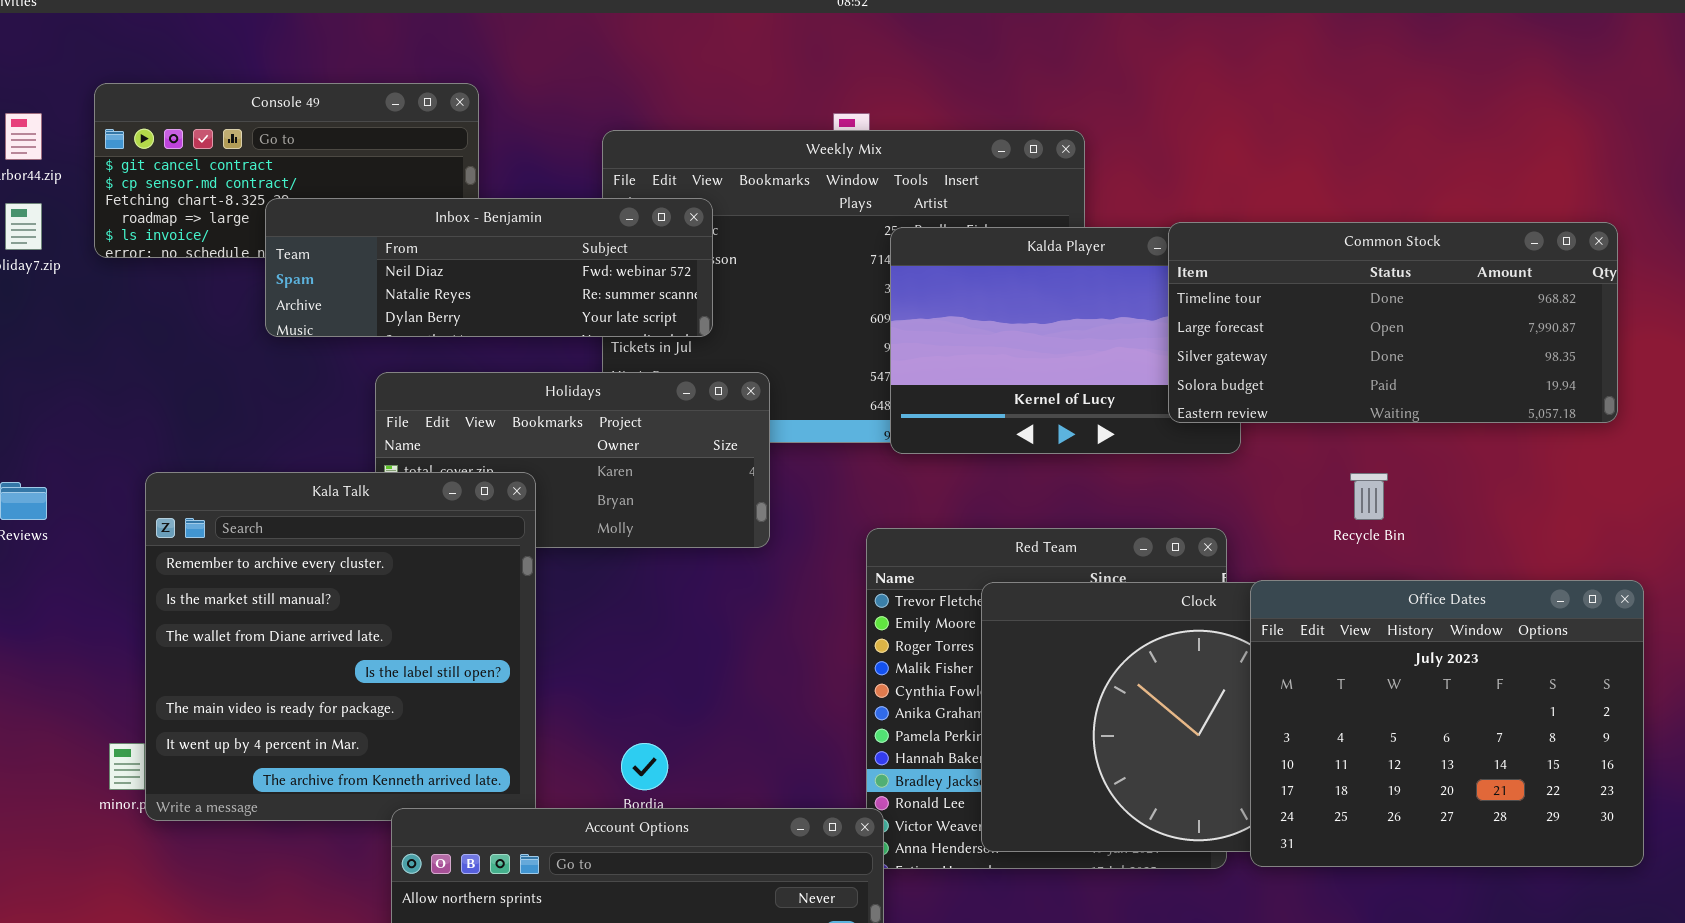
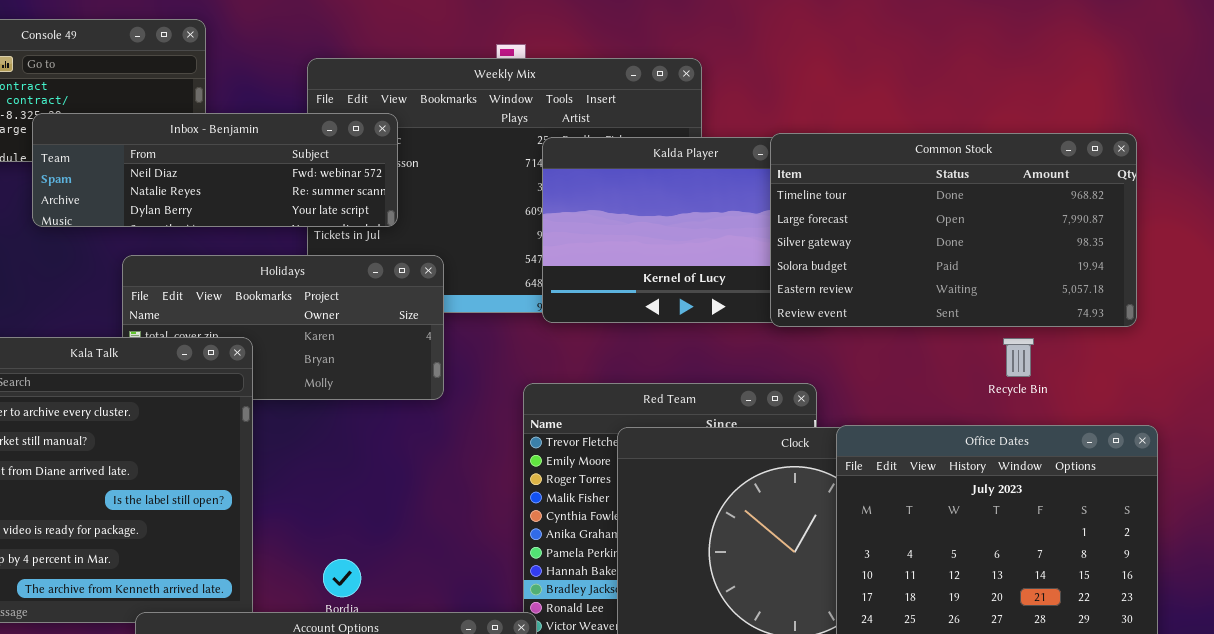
Common Stock: [1168,222,1618,423] -> [770,133,1137,327], resized
Recycle Bin: [1350,473,1388,520] -> [1003,338,1034,377], moved

